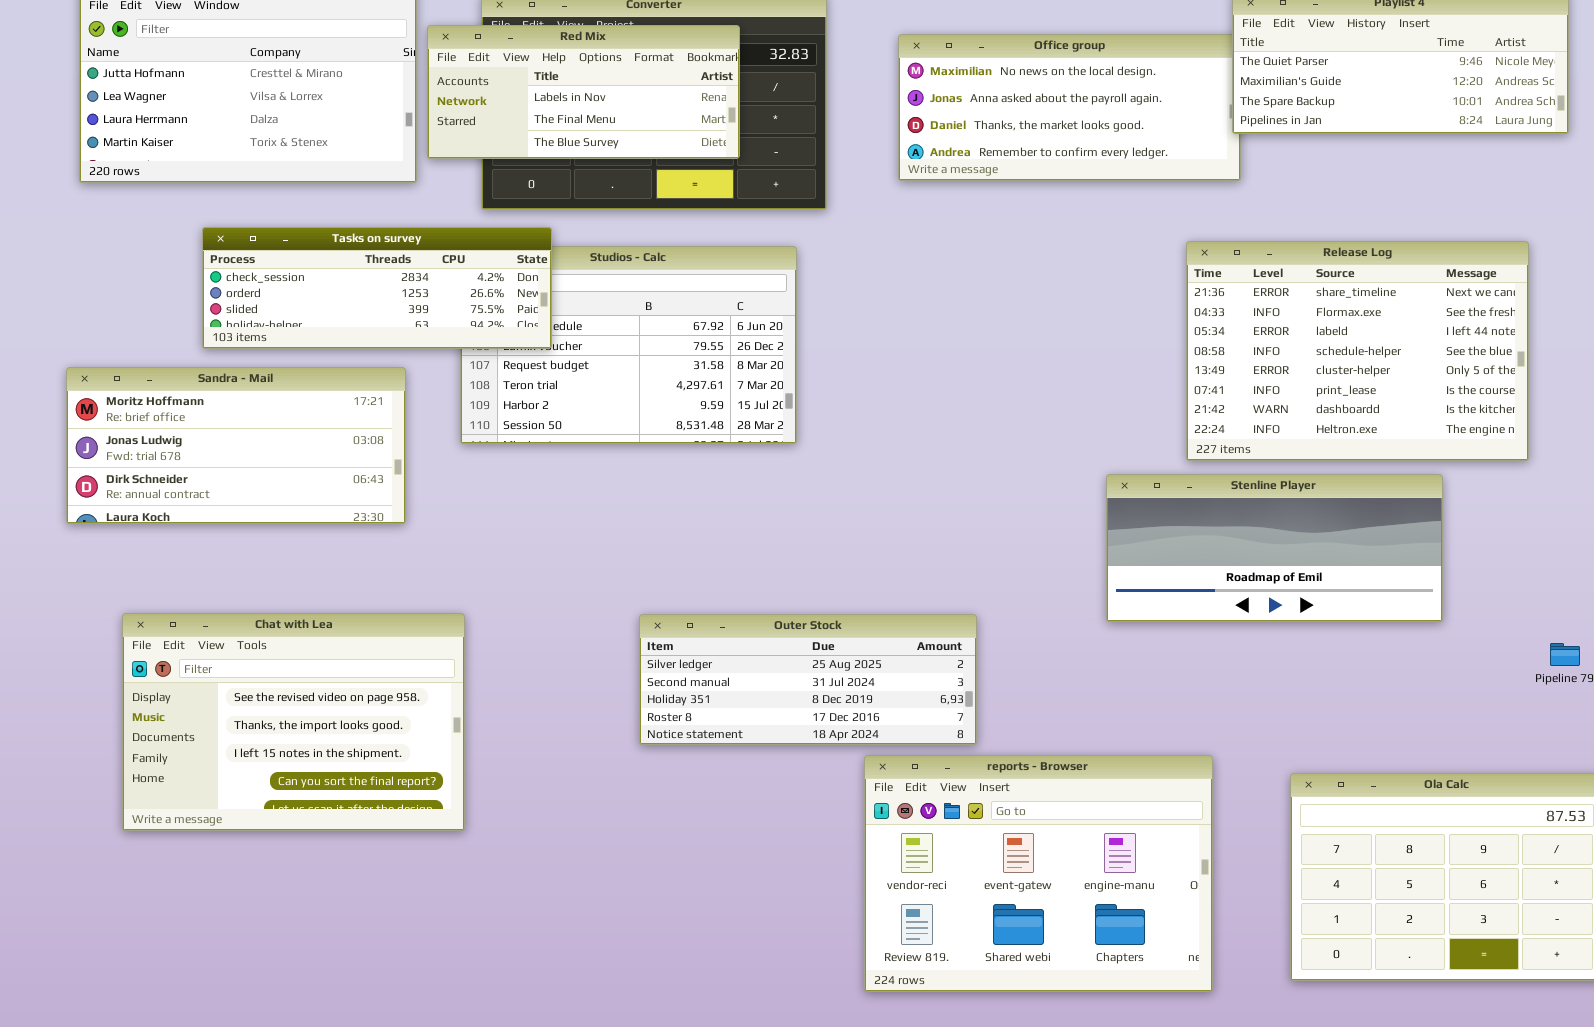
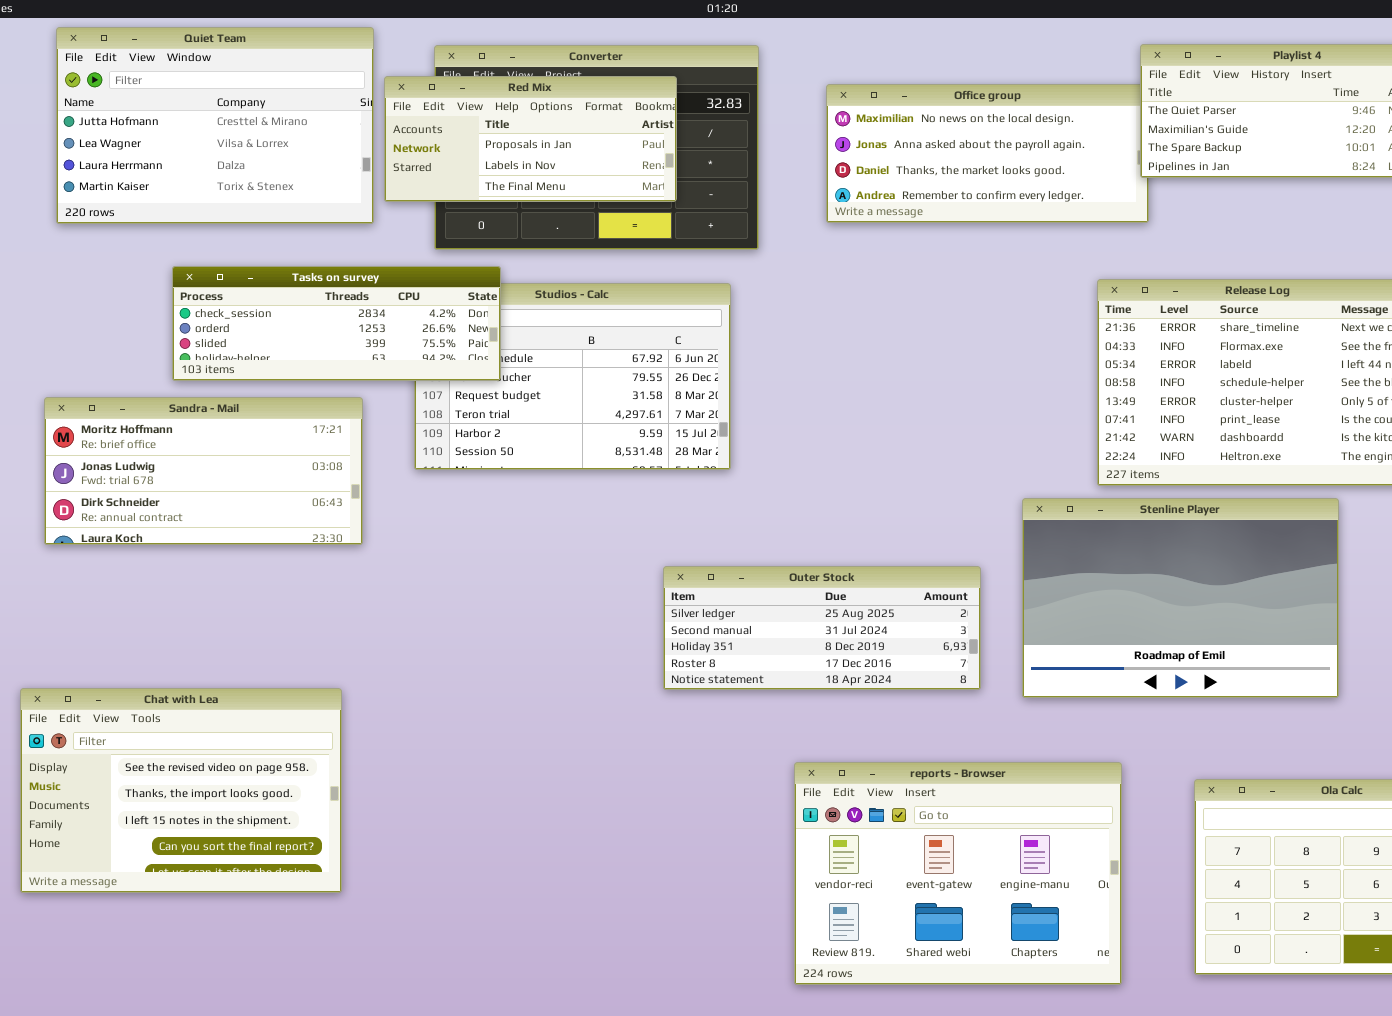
Red Mix: [427,25,740,159] -> [384,76,677,202], scrolled up 1 row
Stenline Player: [1106,474,1443,622] -> [1022,498,1339,698], resized
Chat with Lea: [122,613,465,831] -> [20,688,342,893], moved
Outer Stock: [639,614,977,745] -> [663,566,981,690], moved

